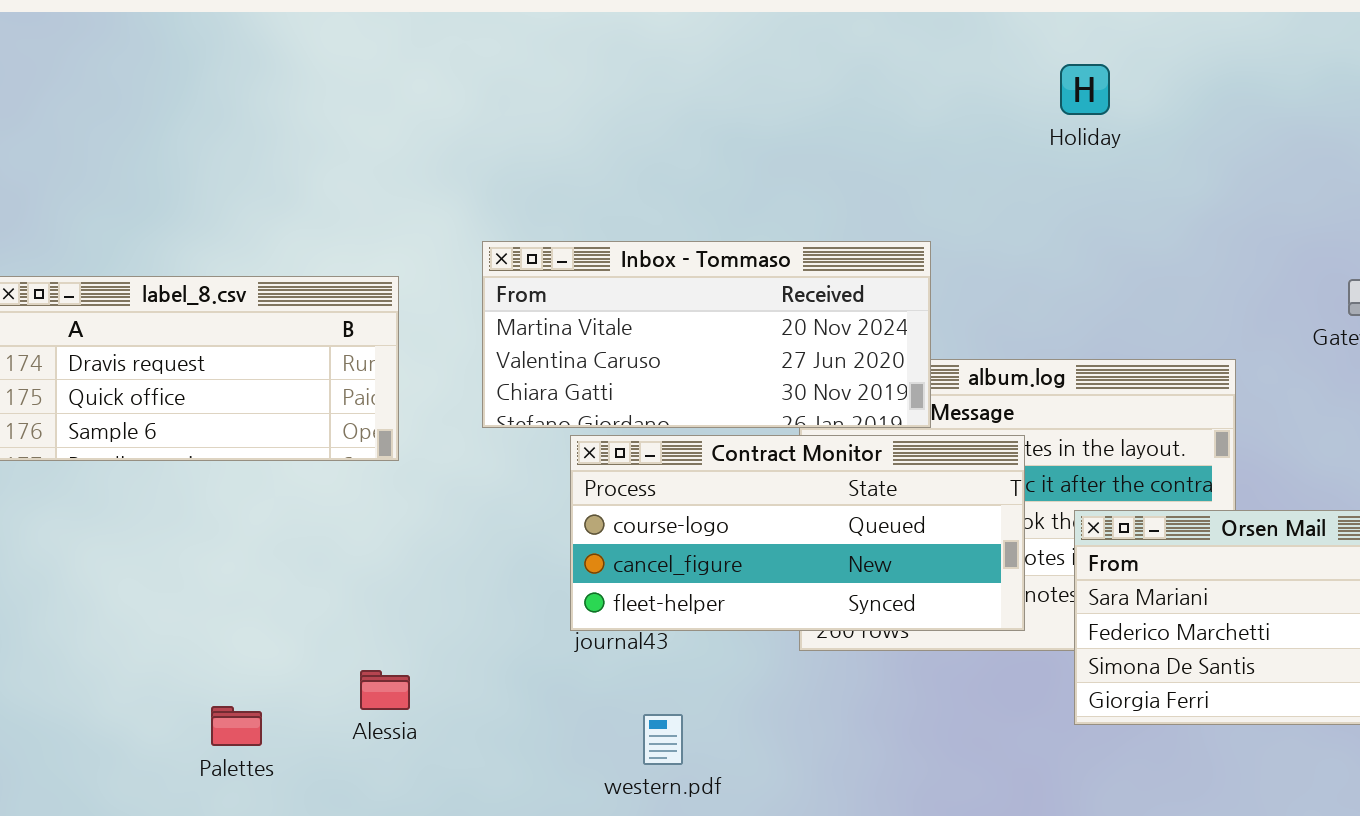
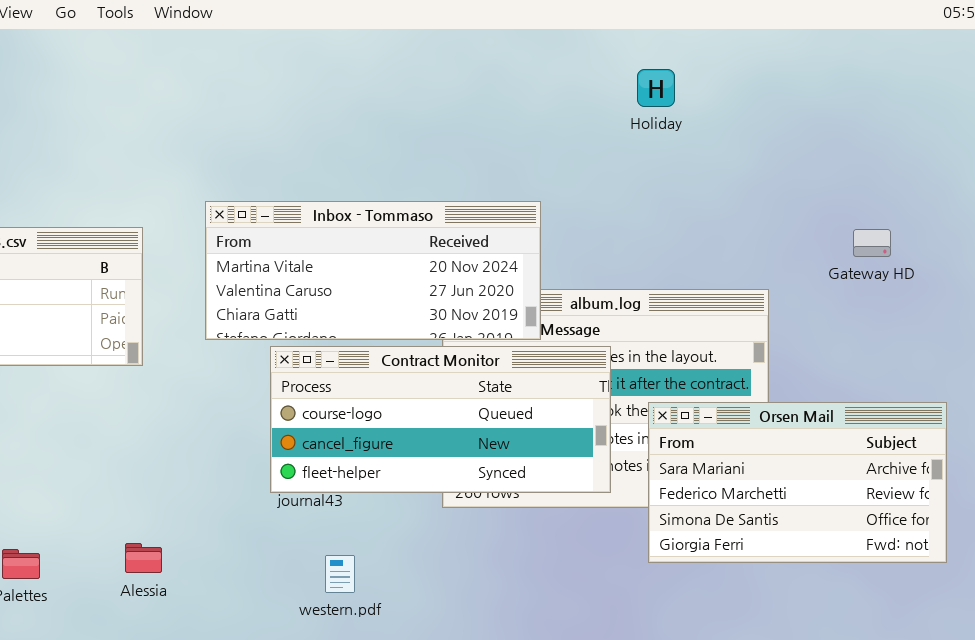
Alessia: [360,670,410,710] -> [125,543,162,573], moved

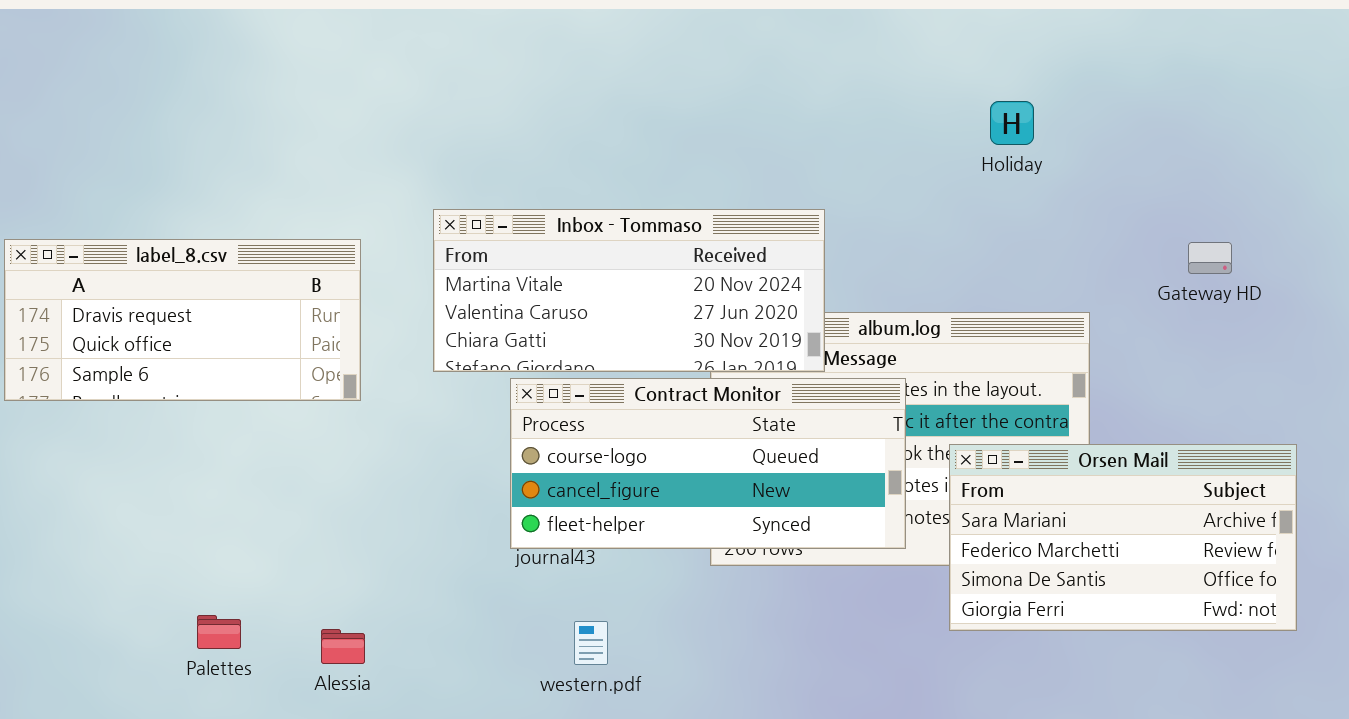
Holiday: [637,69,675,107] -> [990,101,1034,145], moved
Alessia: [125,543,162,573] -> [321,629,365,664], moved

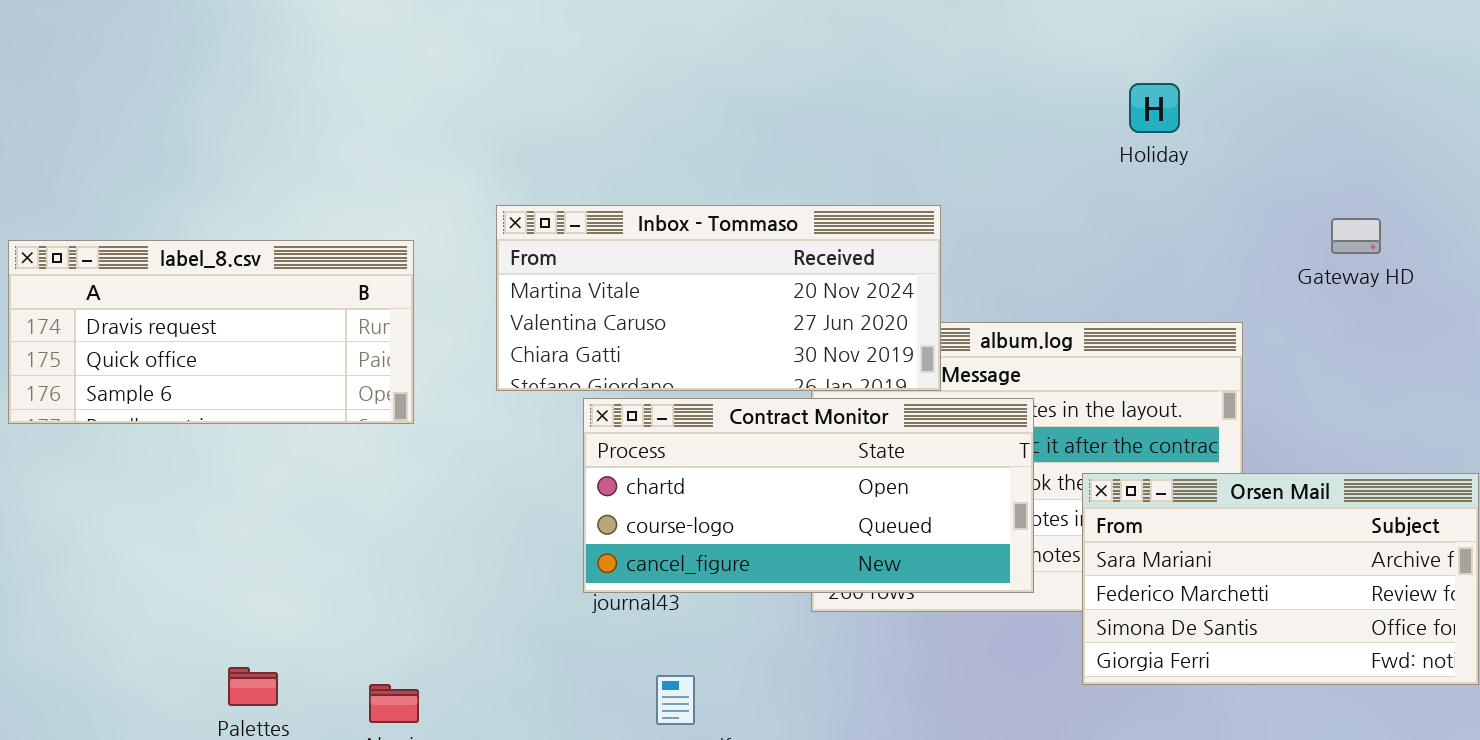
Gateway HD: [1188,242,1232,274] -> [1331,218,1381,254], moved
Contract Monitor: [510,378,906,549] -> [583,398,1034,593], scrolled up 1 row

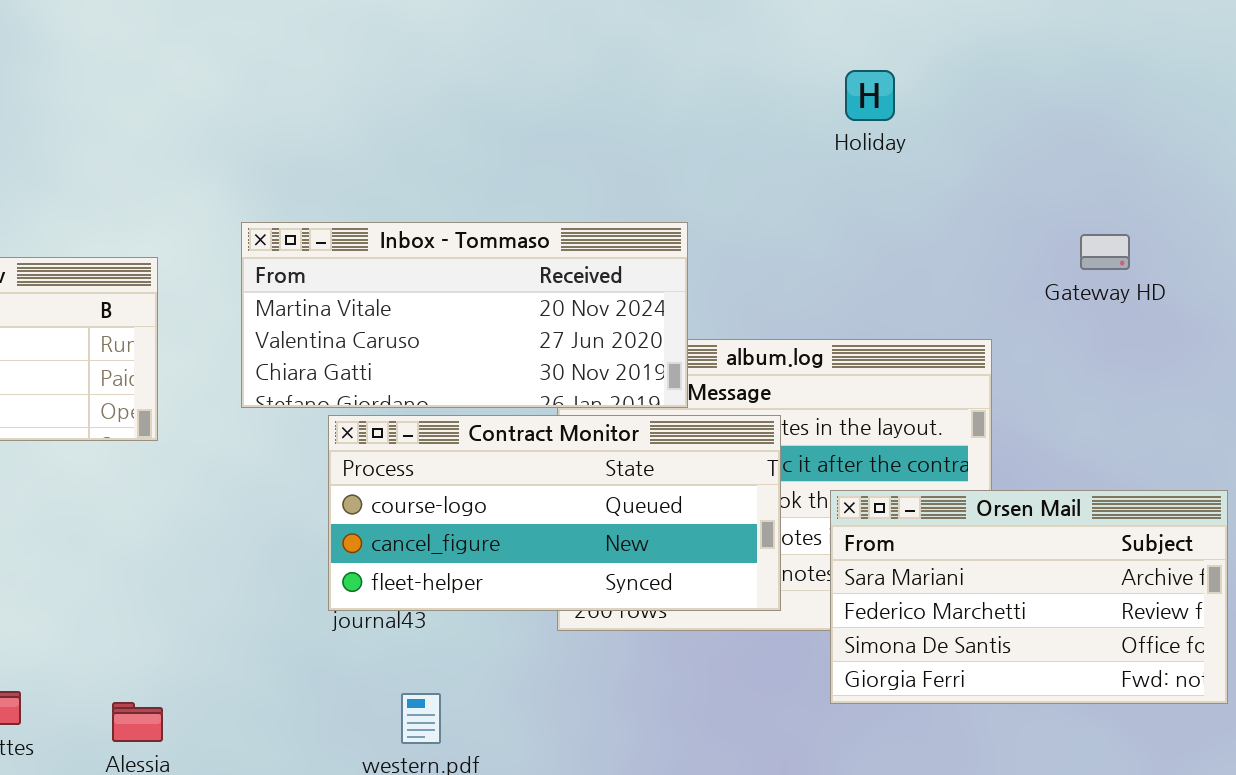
Holiday: [1129,83,1180,133] -> [845,70,895,121], moved
Contract Monitor: [583,398,1034,593] -> [328,415,781,611], scrolled down 1 row

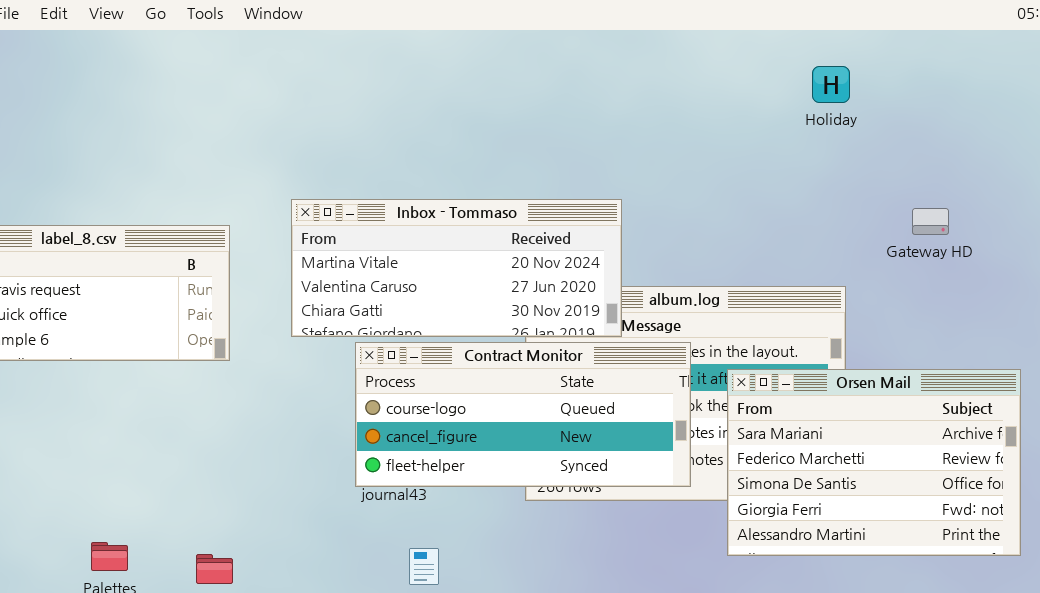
Holiday: [845,70,895,121] -> [812,66,850,103], moved
Orsen Mail: [830,490,1228,704] -> [727,369,1021,556], resized

